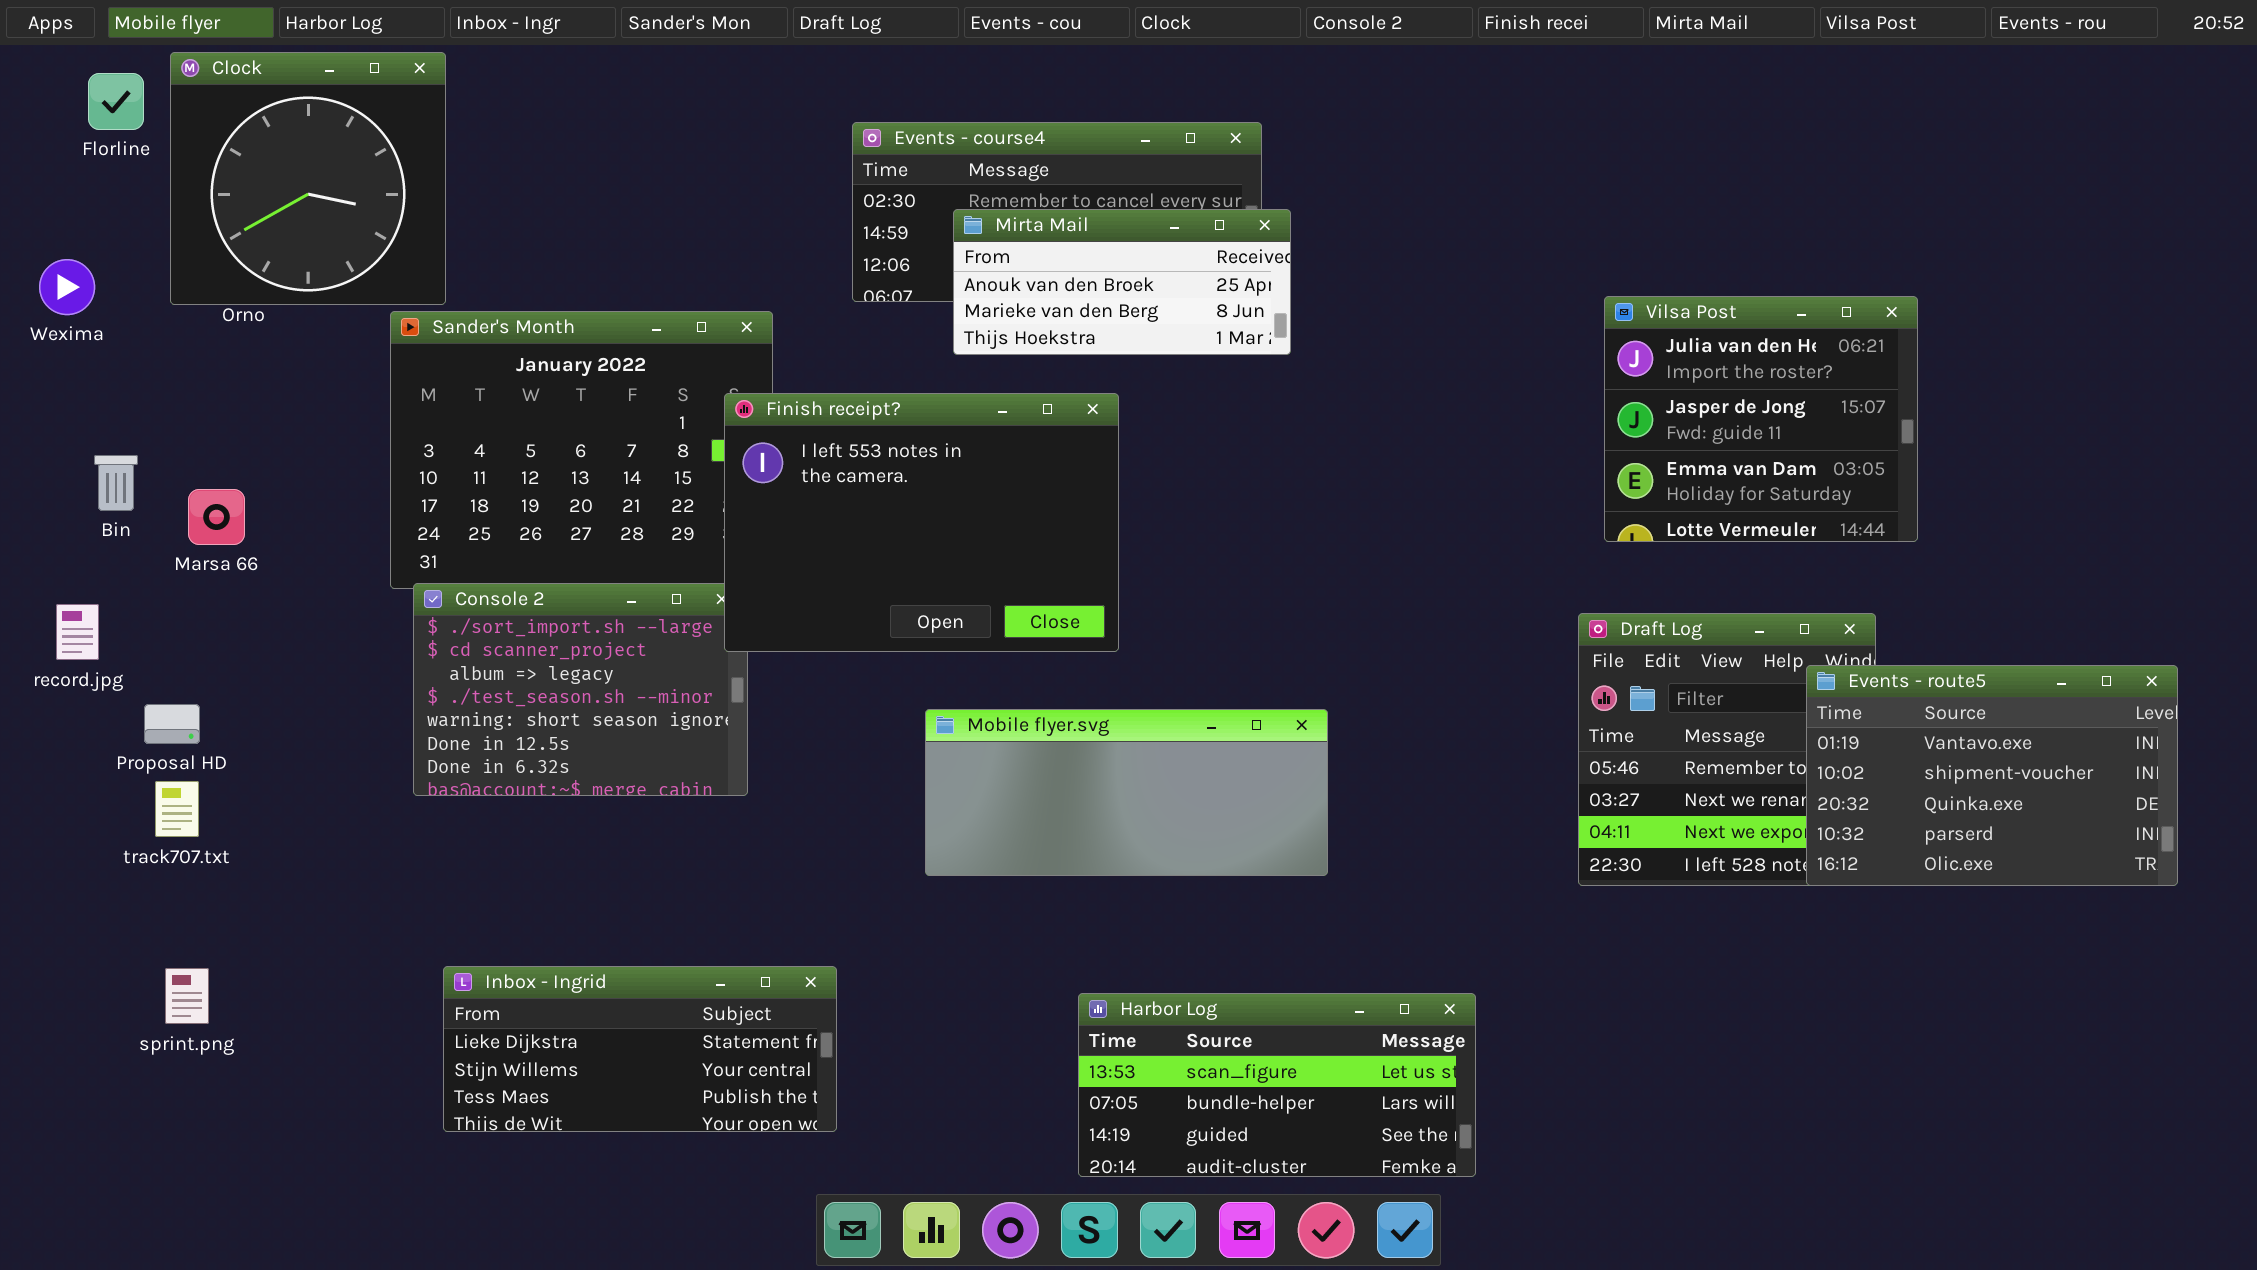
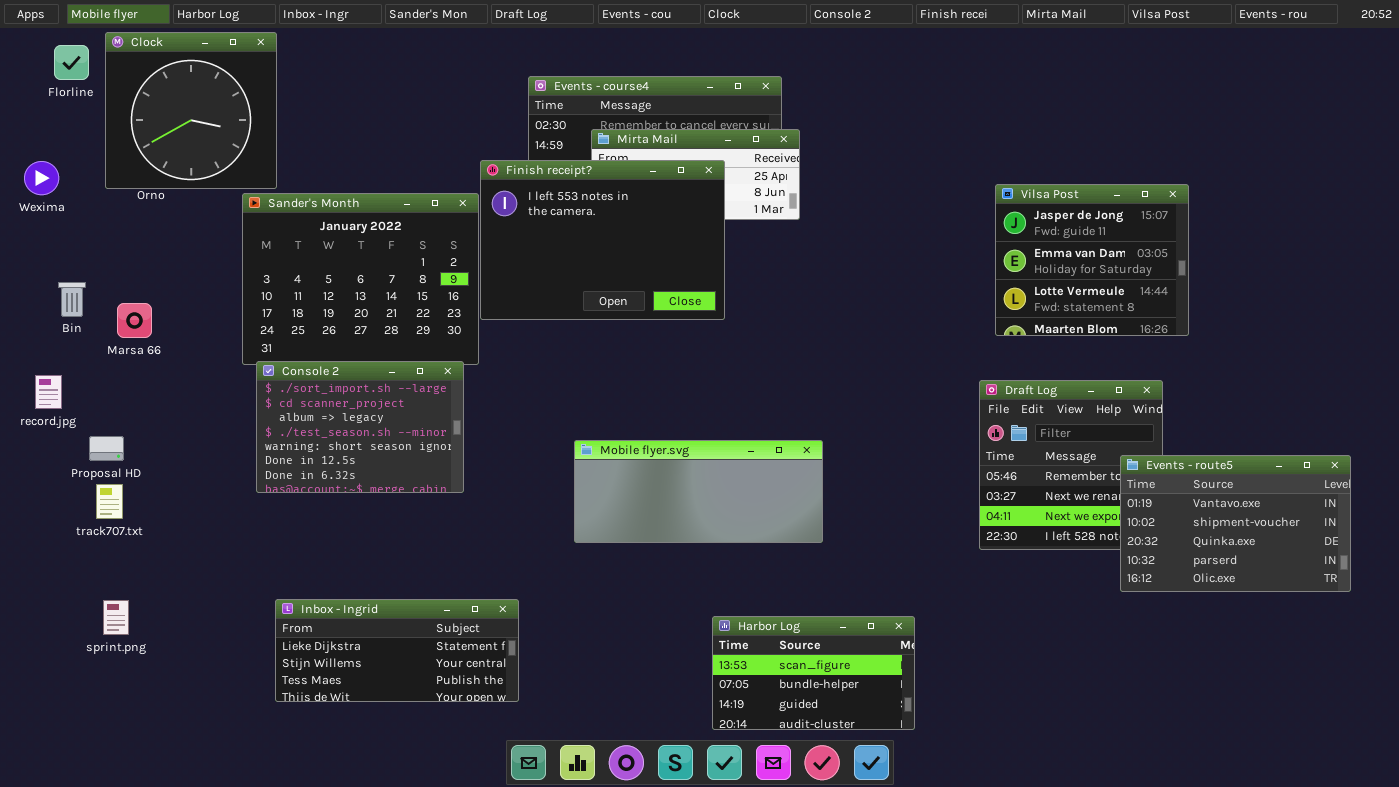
Vilsa Post: [1604,296,1918,542] -> [995,184,1189,336], scrolled down 1 row
Finish receipt?: [724,393,1119,652] -> [480,160,725,320], moved
Events - route5: [1806,665,2178,886] -> [1120,455,1351,592], moved
Harbor Log: [1078,993,1476,1177] -> [712,616,915,730], resized

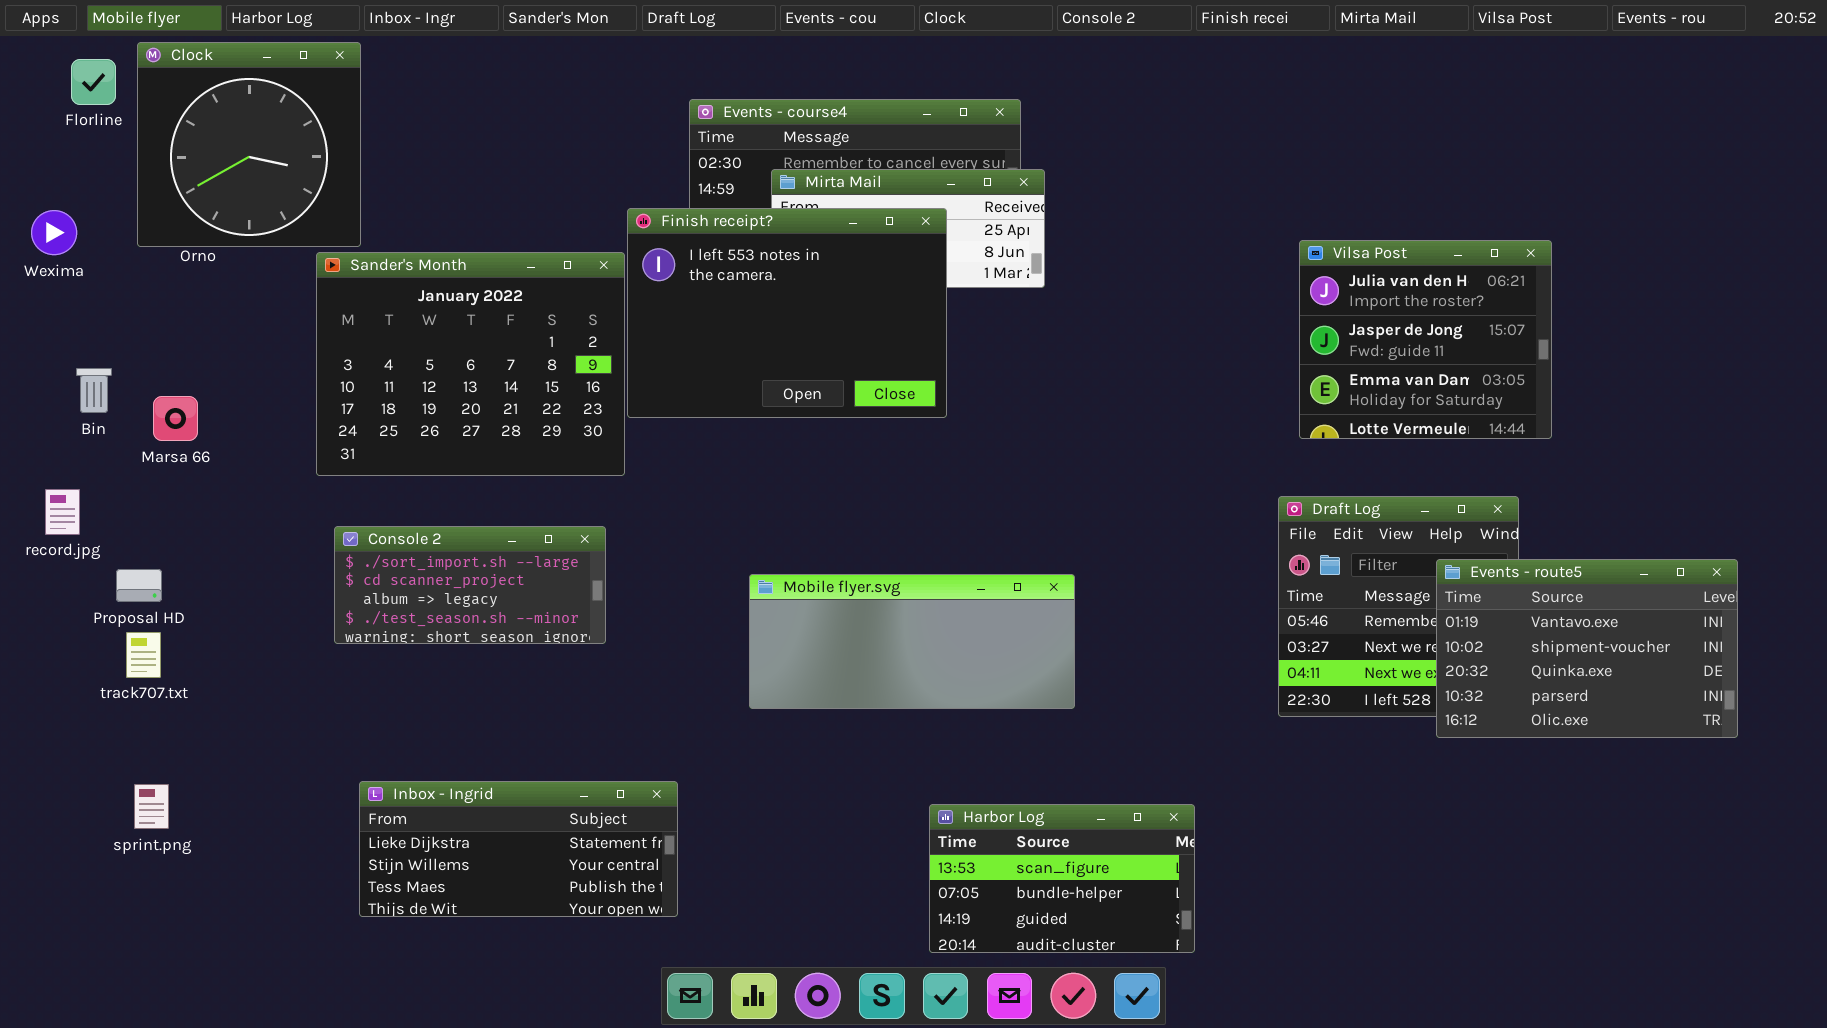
Vilsa Post: [995,184,1189,336] -> [1299,240,1552,439], scrolled up 1 row
Console 2: [256,361,464,493] -> [334,526,606,644], resized
Events - route5: [1120,455,1351,592] -> [1436,559,1738,738], moved

